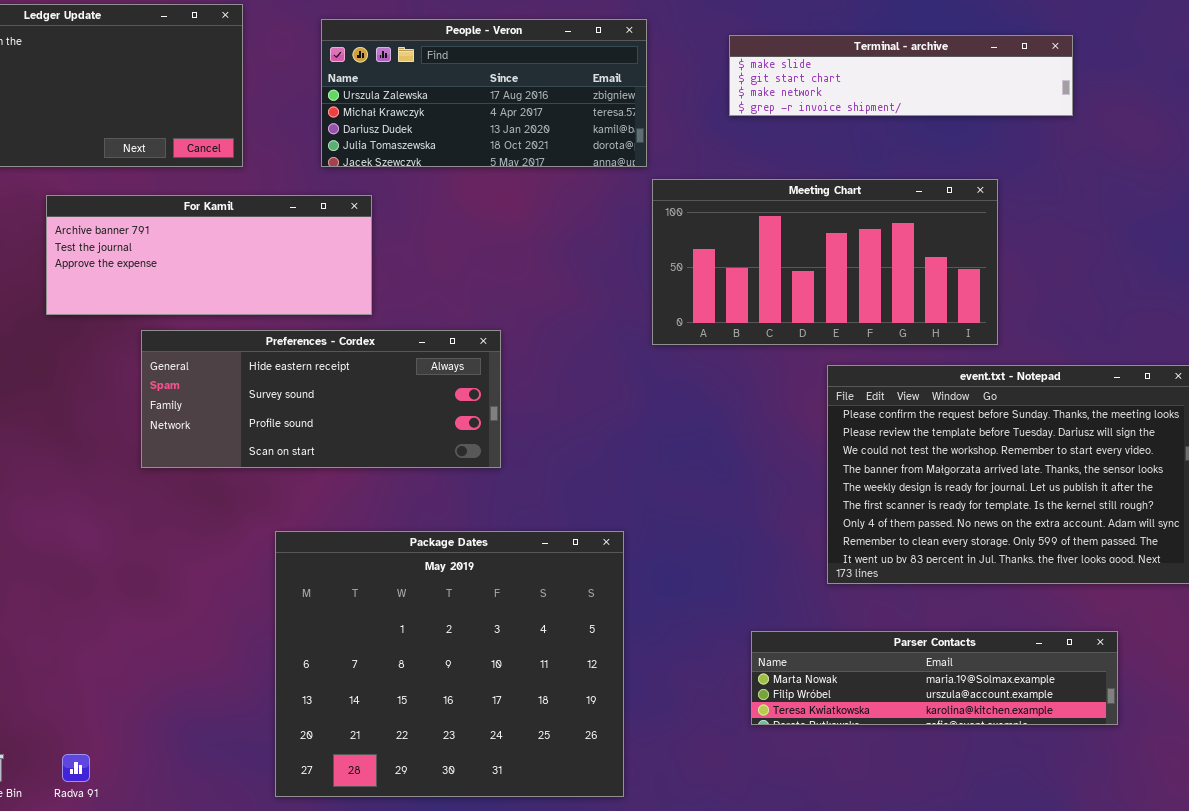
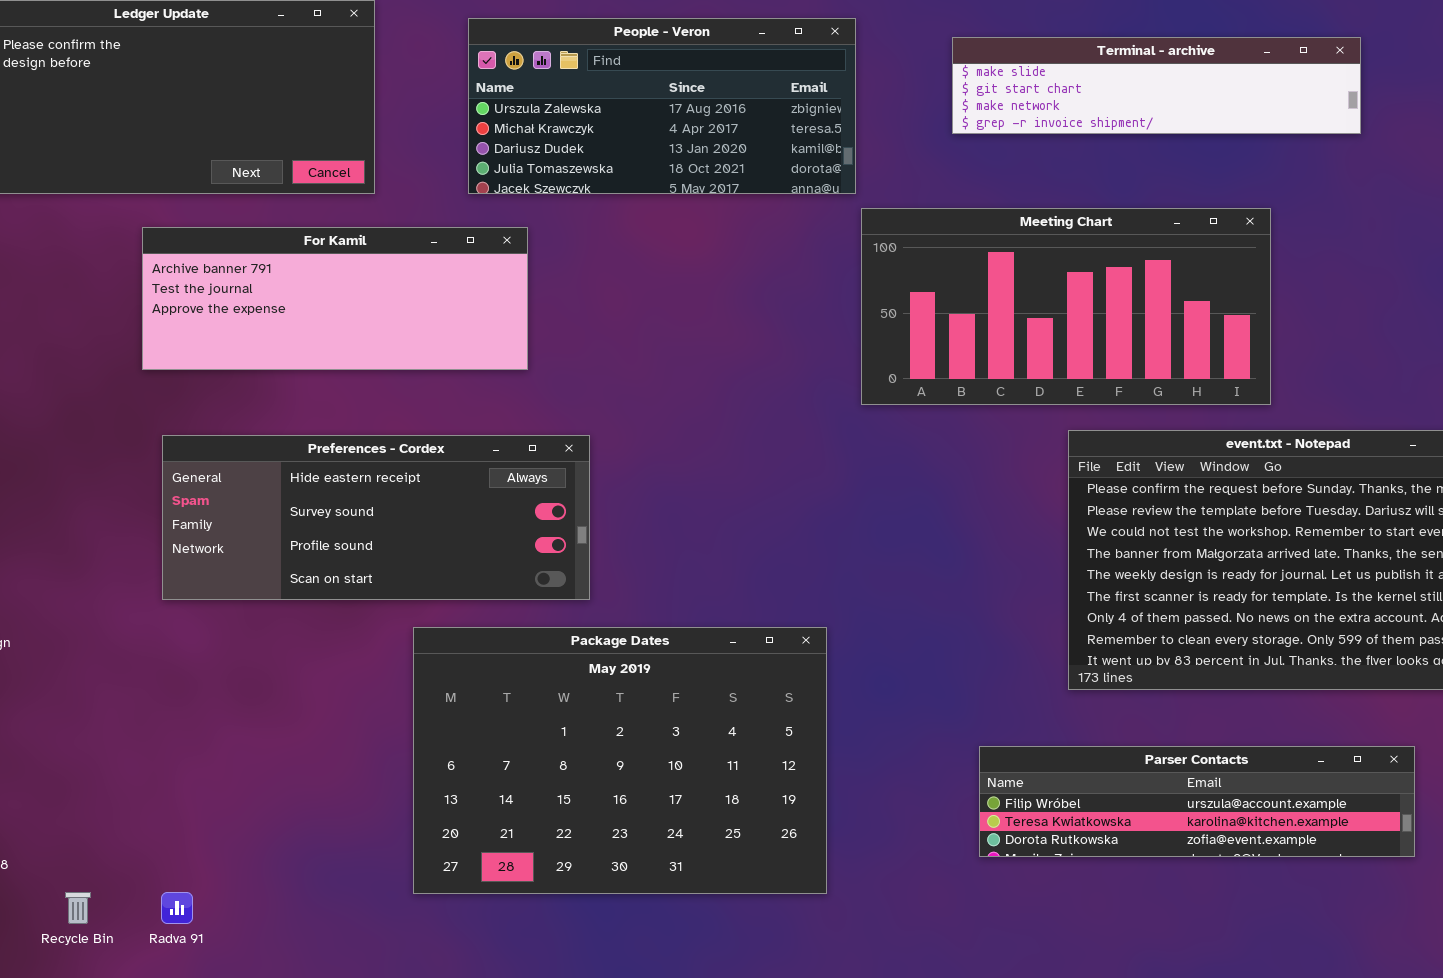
Preferences - Cordex: [141,330,501,468] -> [162,435,590,600], moved
Package Dates: [275,531,624,797] -> [413,627,827,894], resized
Parser Contacts: [751,631,1118,725] -> [979,746,1415,857], scrolled down 1 row

